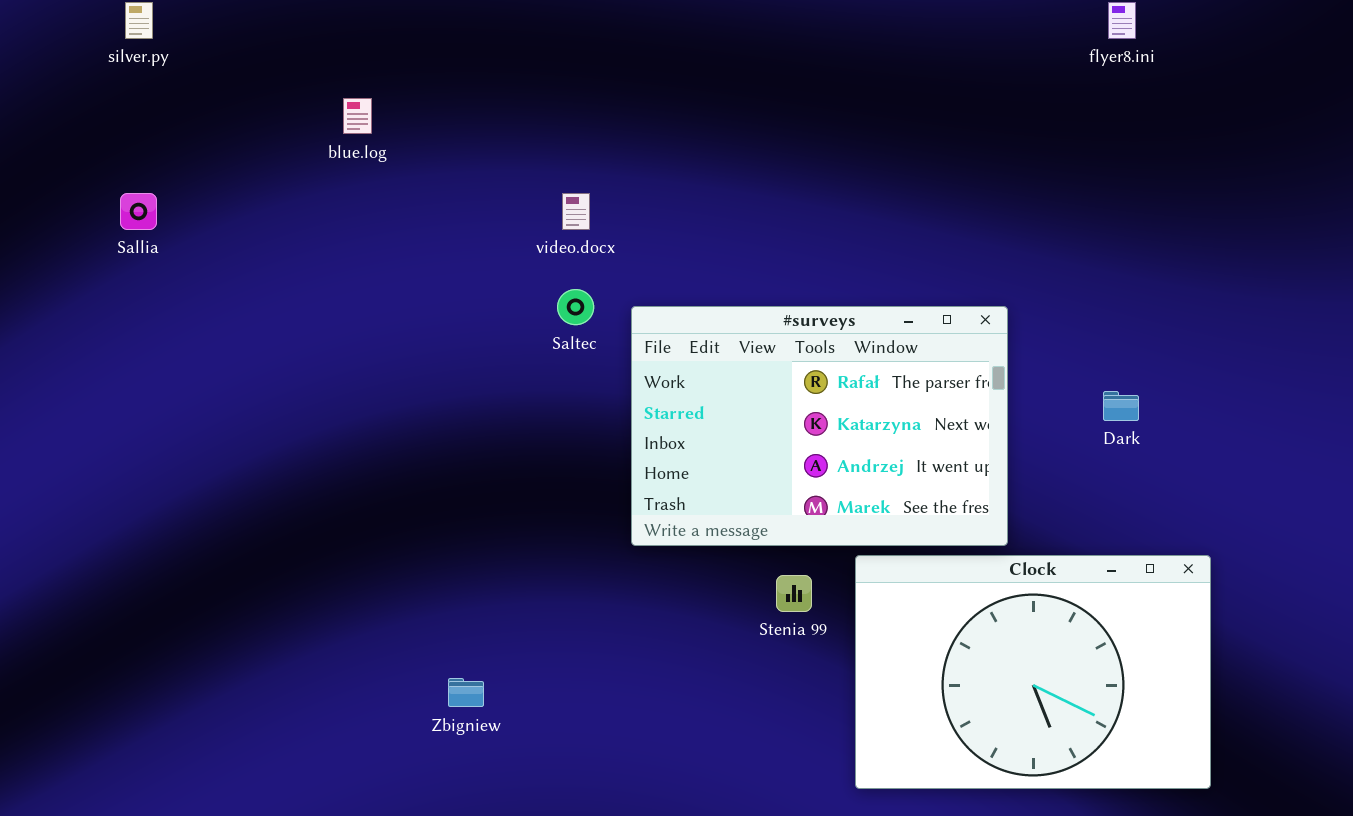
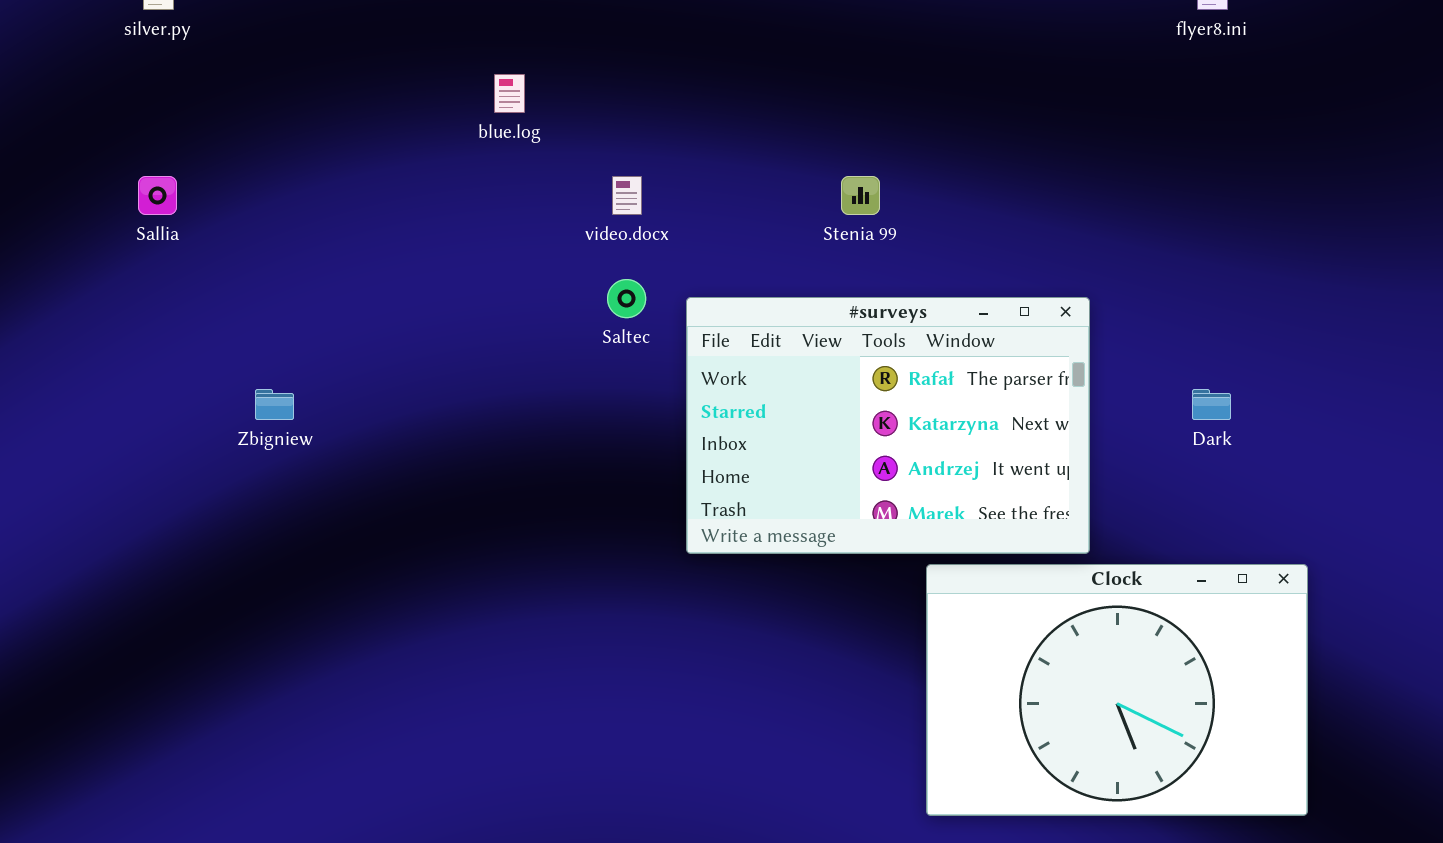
blue.log: [343,98,372,134] -> [494,74,525,113], moved
Stenia 99: [776,575,812,612] -> [841,176,880,215], moved
Zbigniew: [448,678,484,707] -> [255,389,294,420], moved

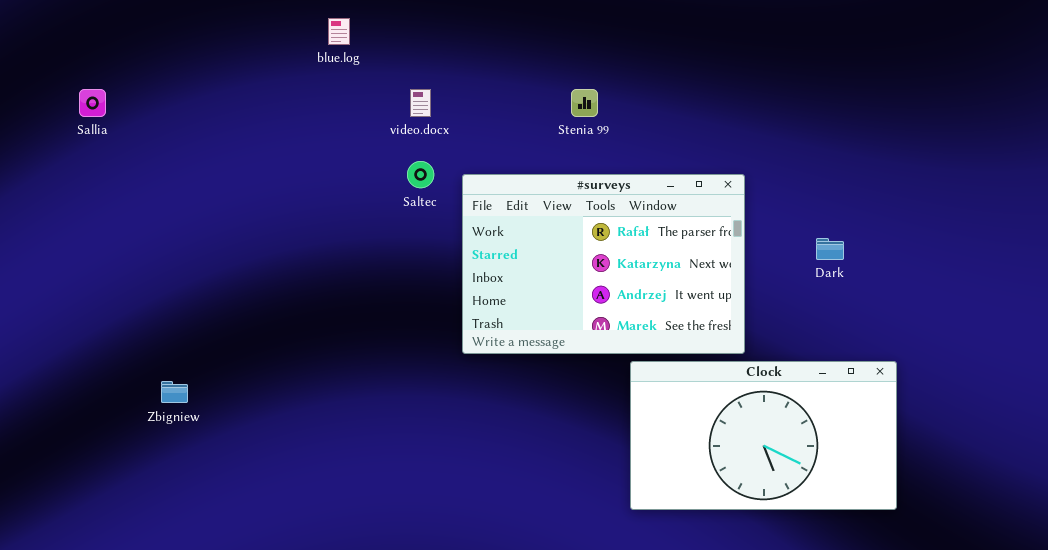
Zbigniew: [255,389,294,420] -> [161,381,188,403], moved
Clock: [926,564,1308,816] -> [630,361,897,510], resized

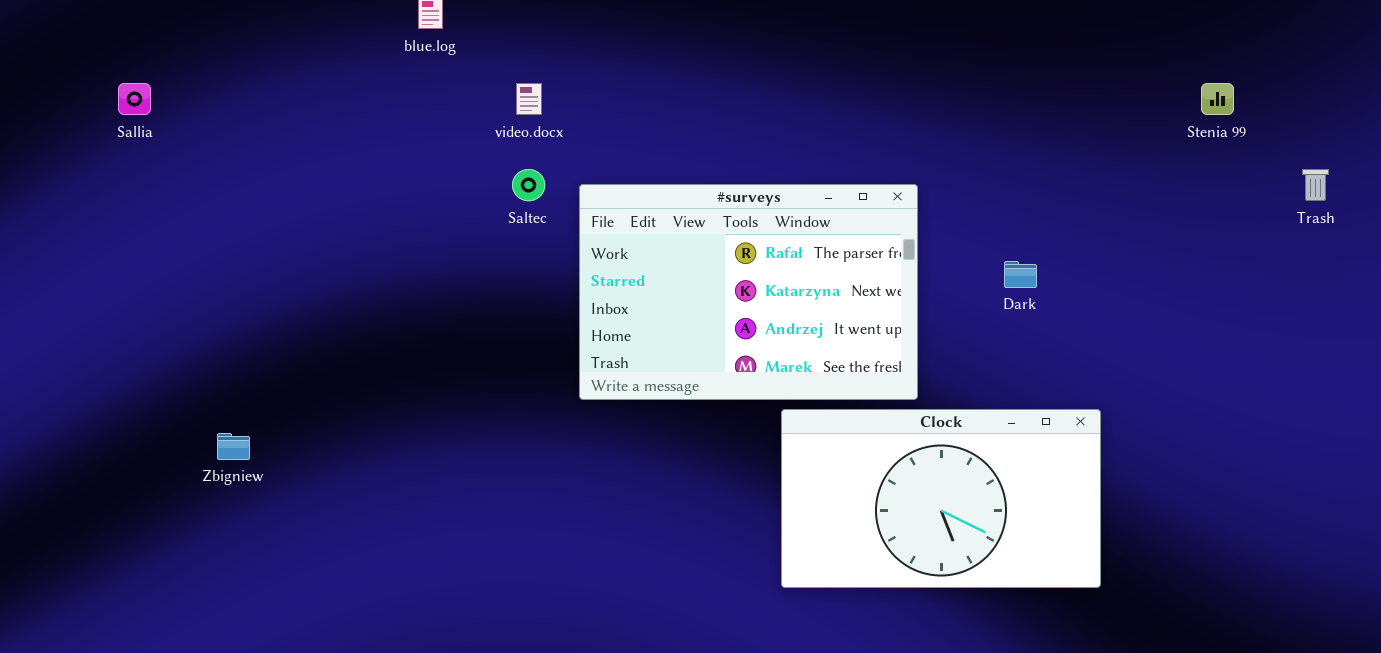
Stenia 99: [571,89,598,117] -> [1201,83,1234,115], moved

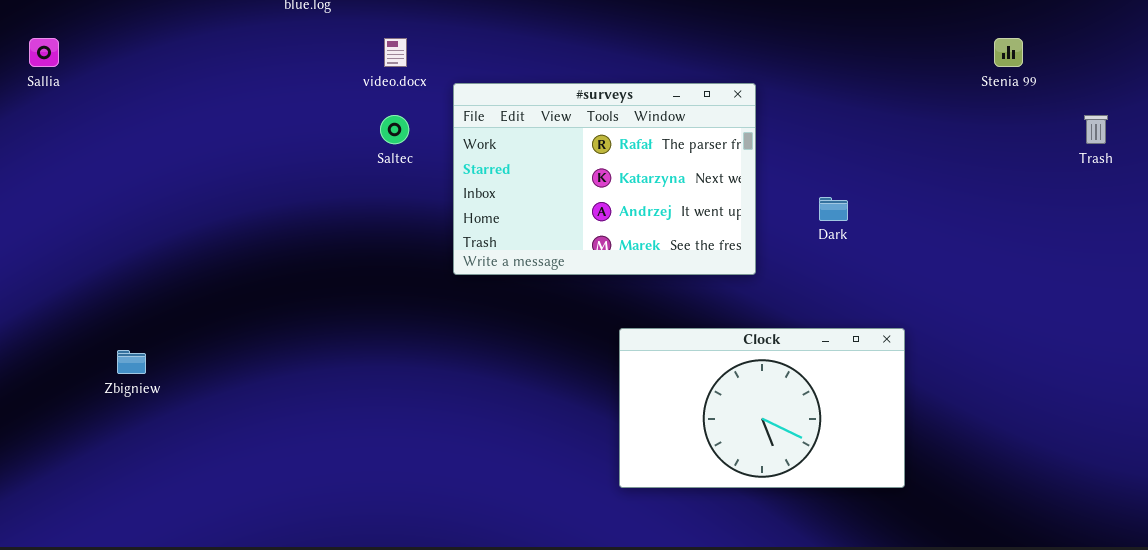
#surveys: [579,184,918,400] -> [453,83,756,275], moved

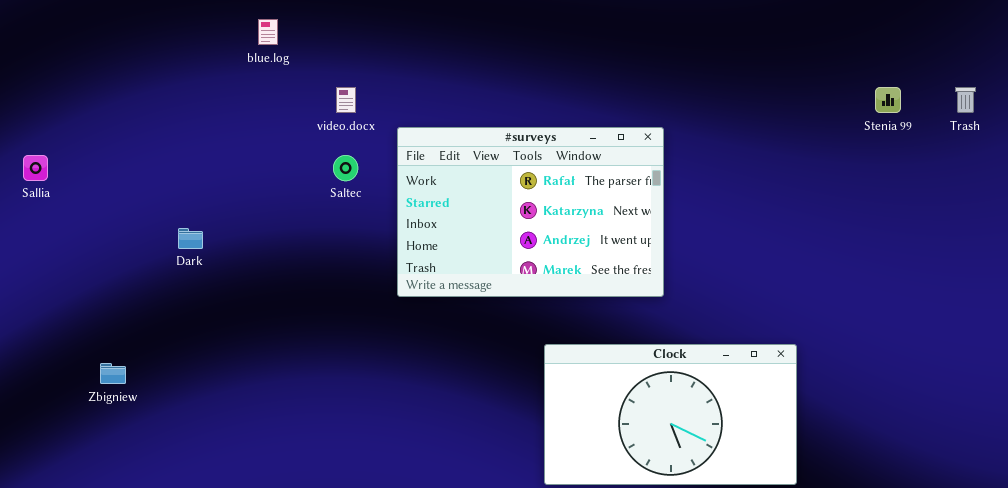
Sallia: [29,38,59,67] -> [23,155,48,181], moved
Trash: [1084,115,1108,144] -> [955,87,976,113], moved
Dark: [819,197,848,221] -> [178,228,203,249], moved

